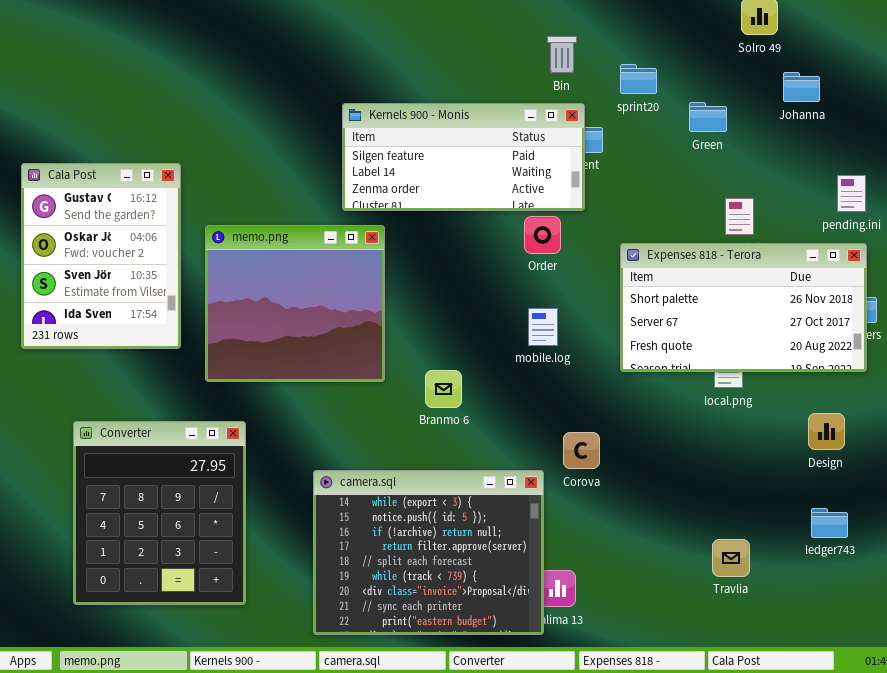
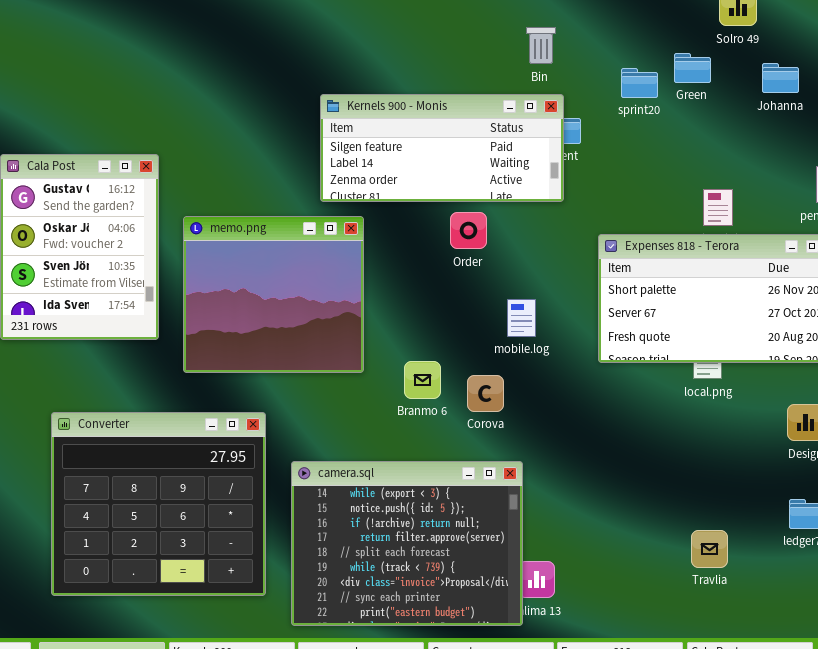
sprint20: [620,64,657,94] -> [621,68,658,98], moved
Green: [689,102,727,132] -> [674,53,711,83], moved
Order: [524,216,561,254] -> [450,212,487,249], moved
Converter: [73,421,246,605] -> [51,412,266,596], resized
Corova: [563,432,600,469] -> [467,375,504,412], moved

